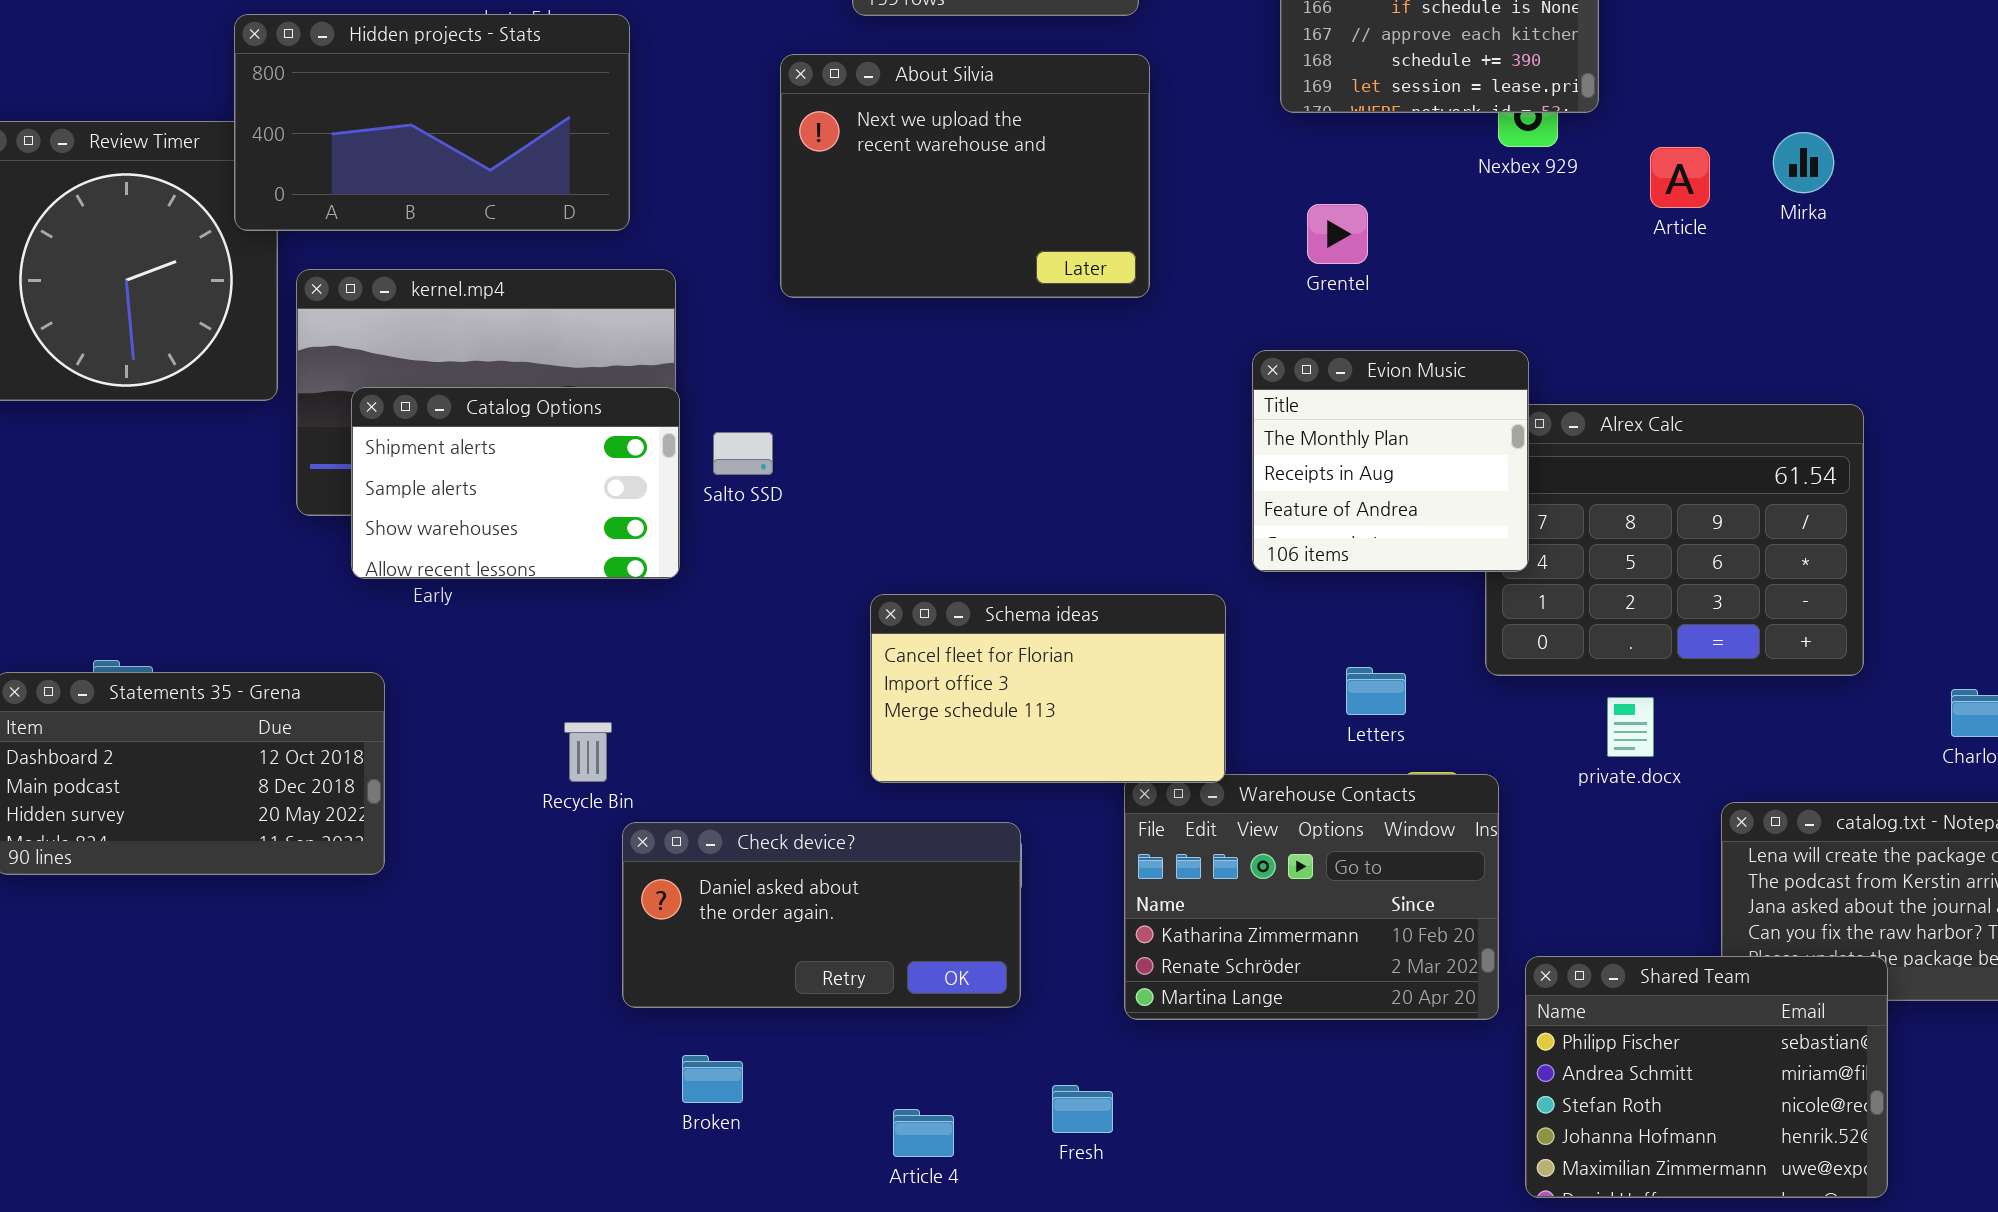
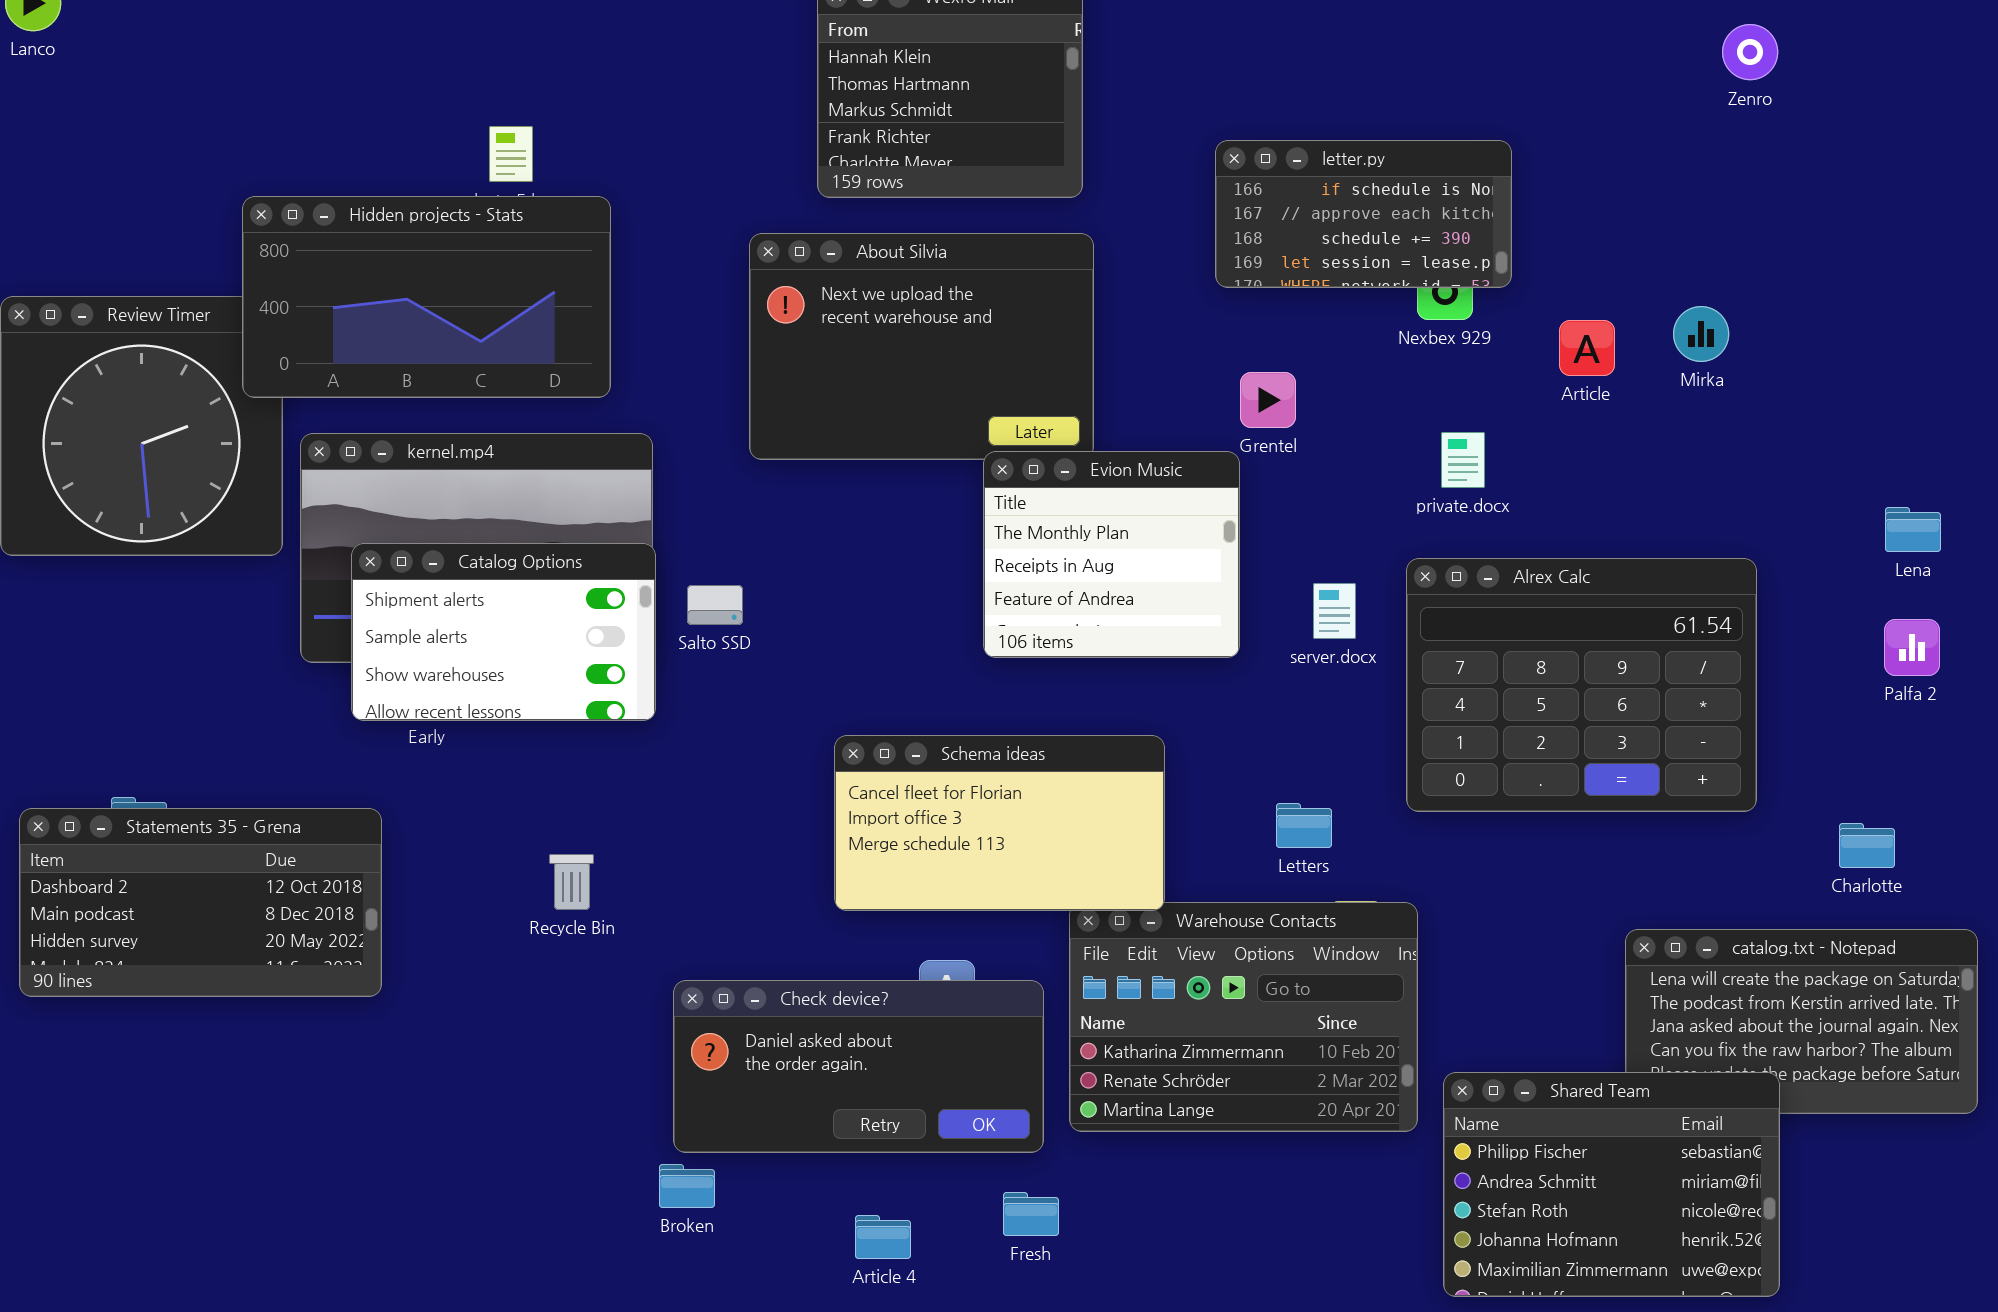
Evion Music: [1252,350,1529,572] -> [983,451,1240,658], moved
private.docx: [1607,697,1654,757] -> [1441,432,1485,488], moved
Check device?: [622,822,1021,1008] -> [673,980,1044,1153], moved

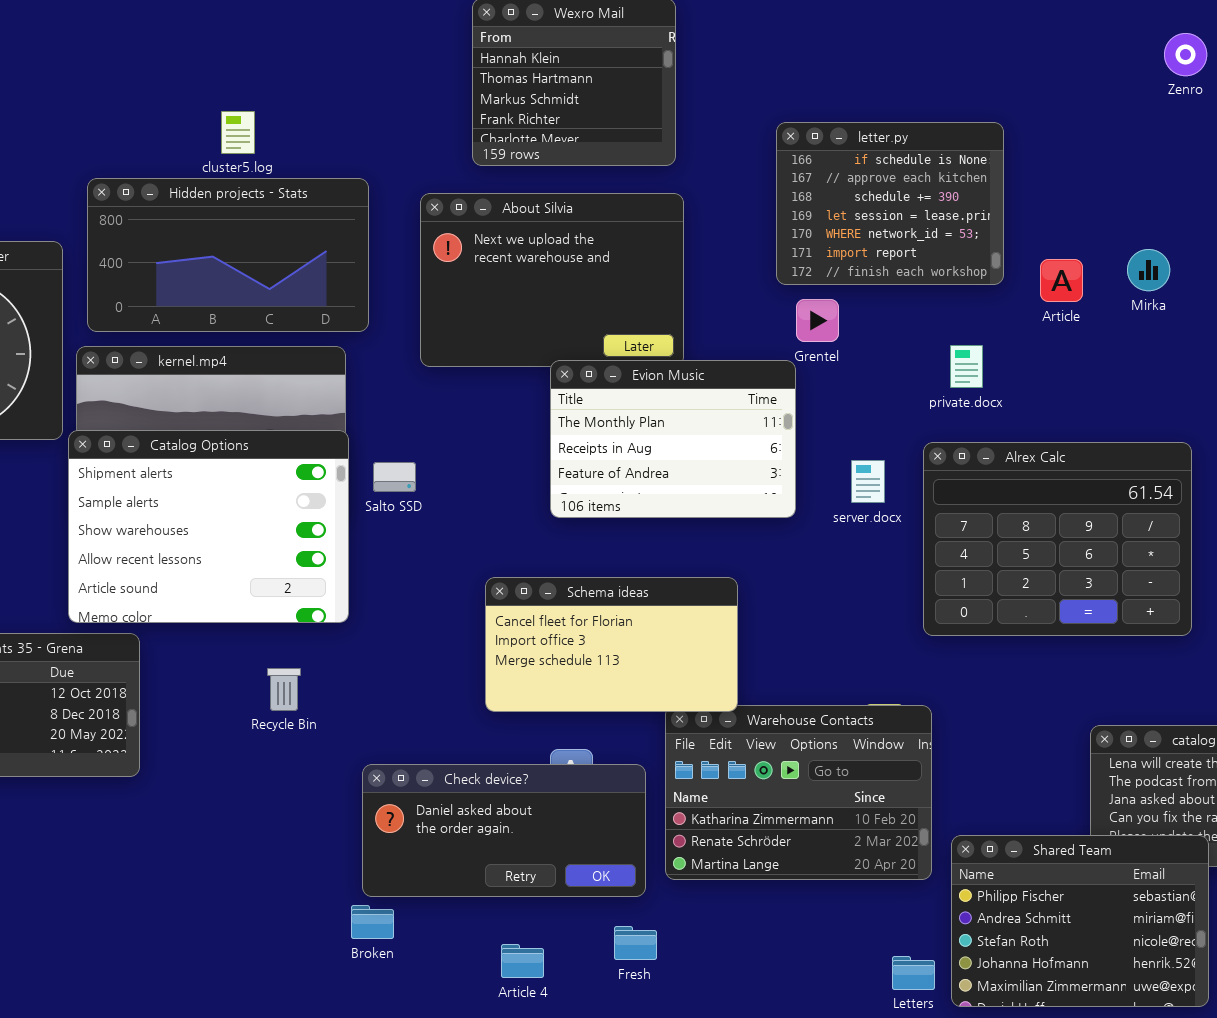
letter.py: [1215,140,1512,288] -> [776,122,1004,285], resized
Hidden projects - Stats: [242,196,611,398] -> [87,178,369,332], moved
Evion Music: [983,451,1240,658] -> [550,360,796,518], resized
Catalog Options: [351,543,656,721] -> [68,430,349,623], resized
Letters: [1276,803,1332,848] -> [892,956,935,990], moved

